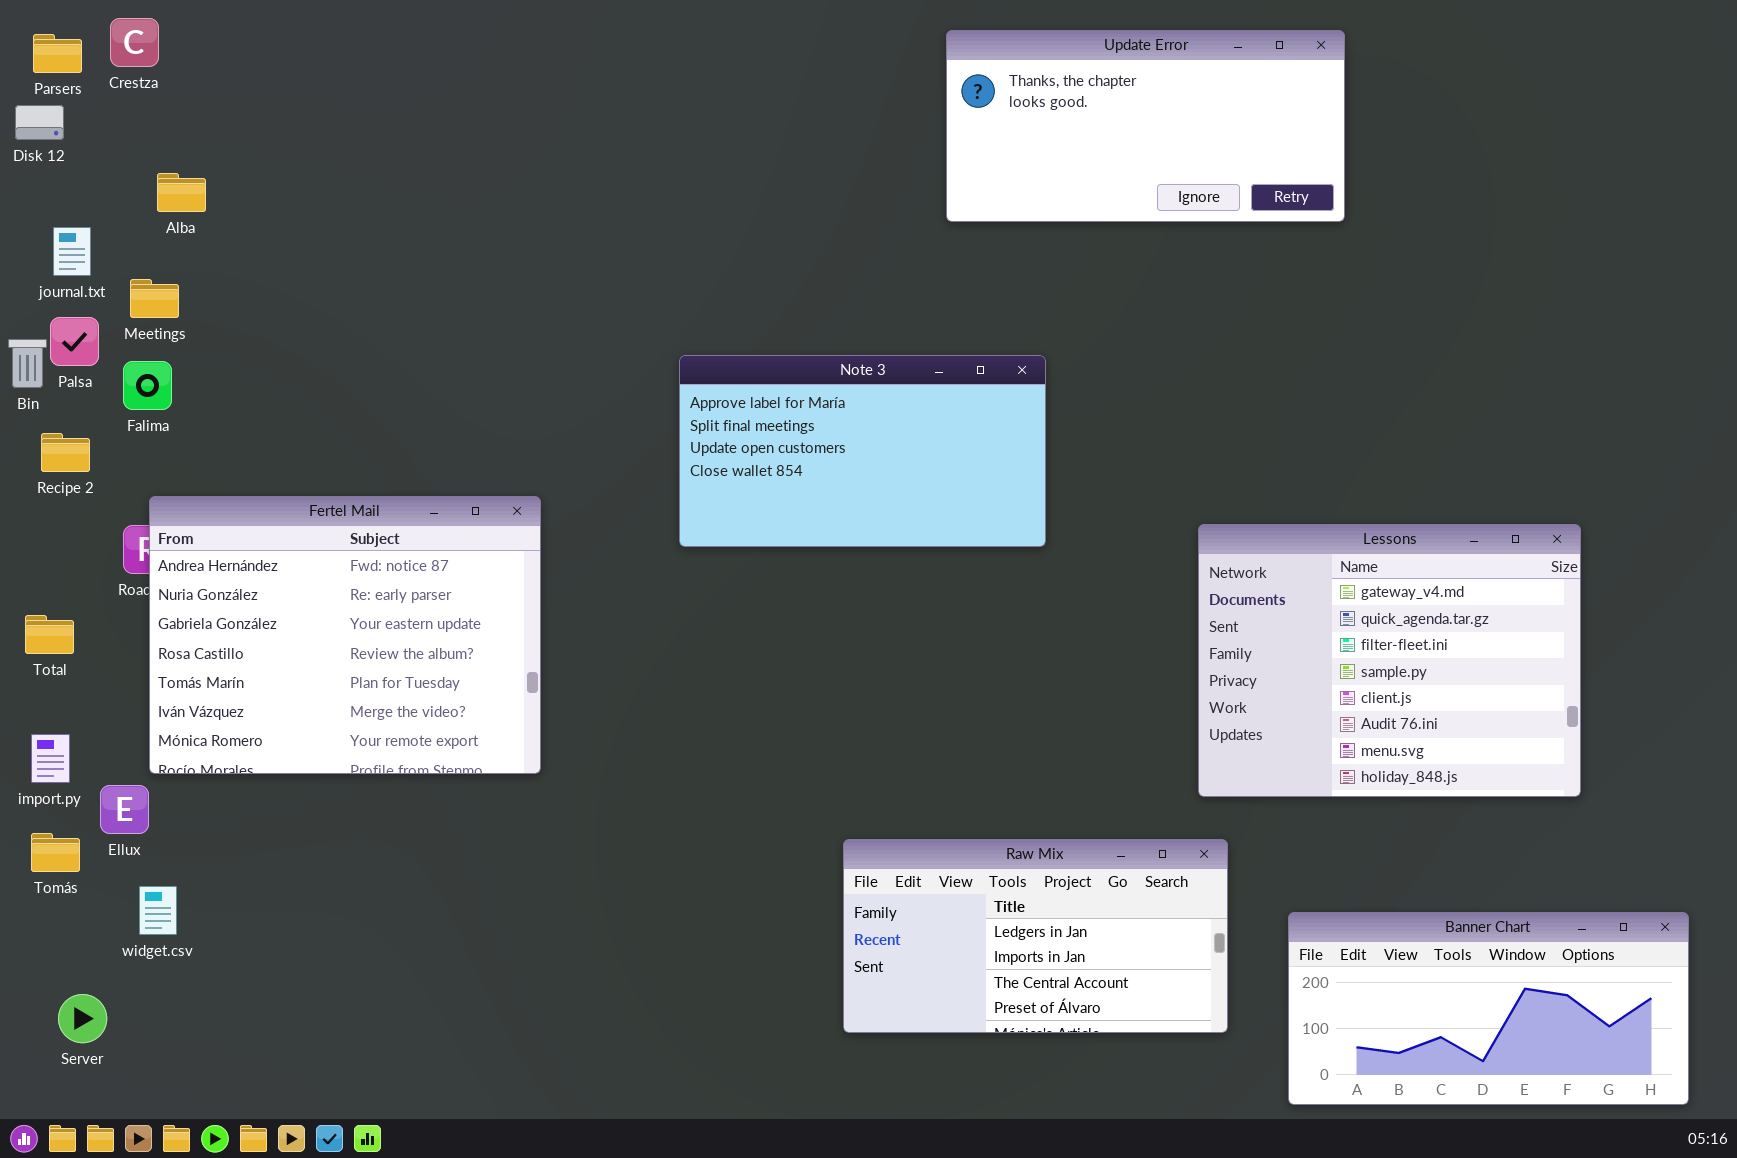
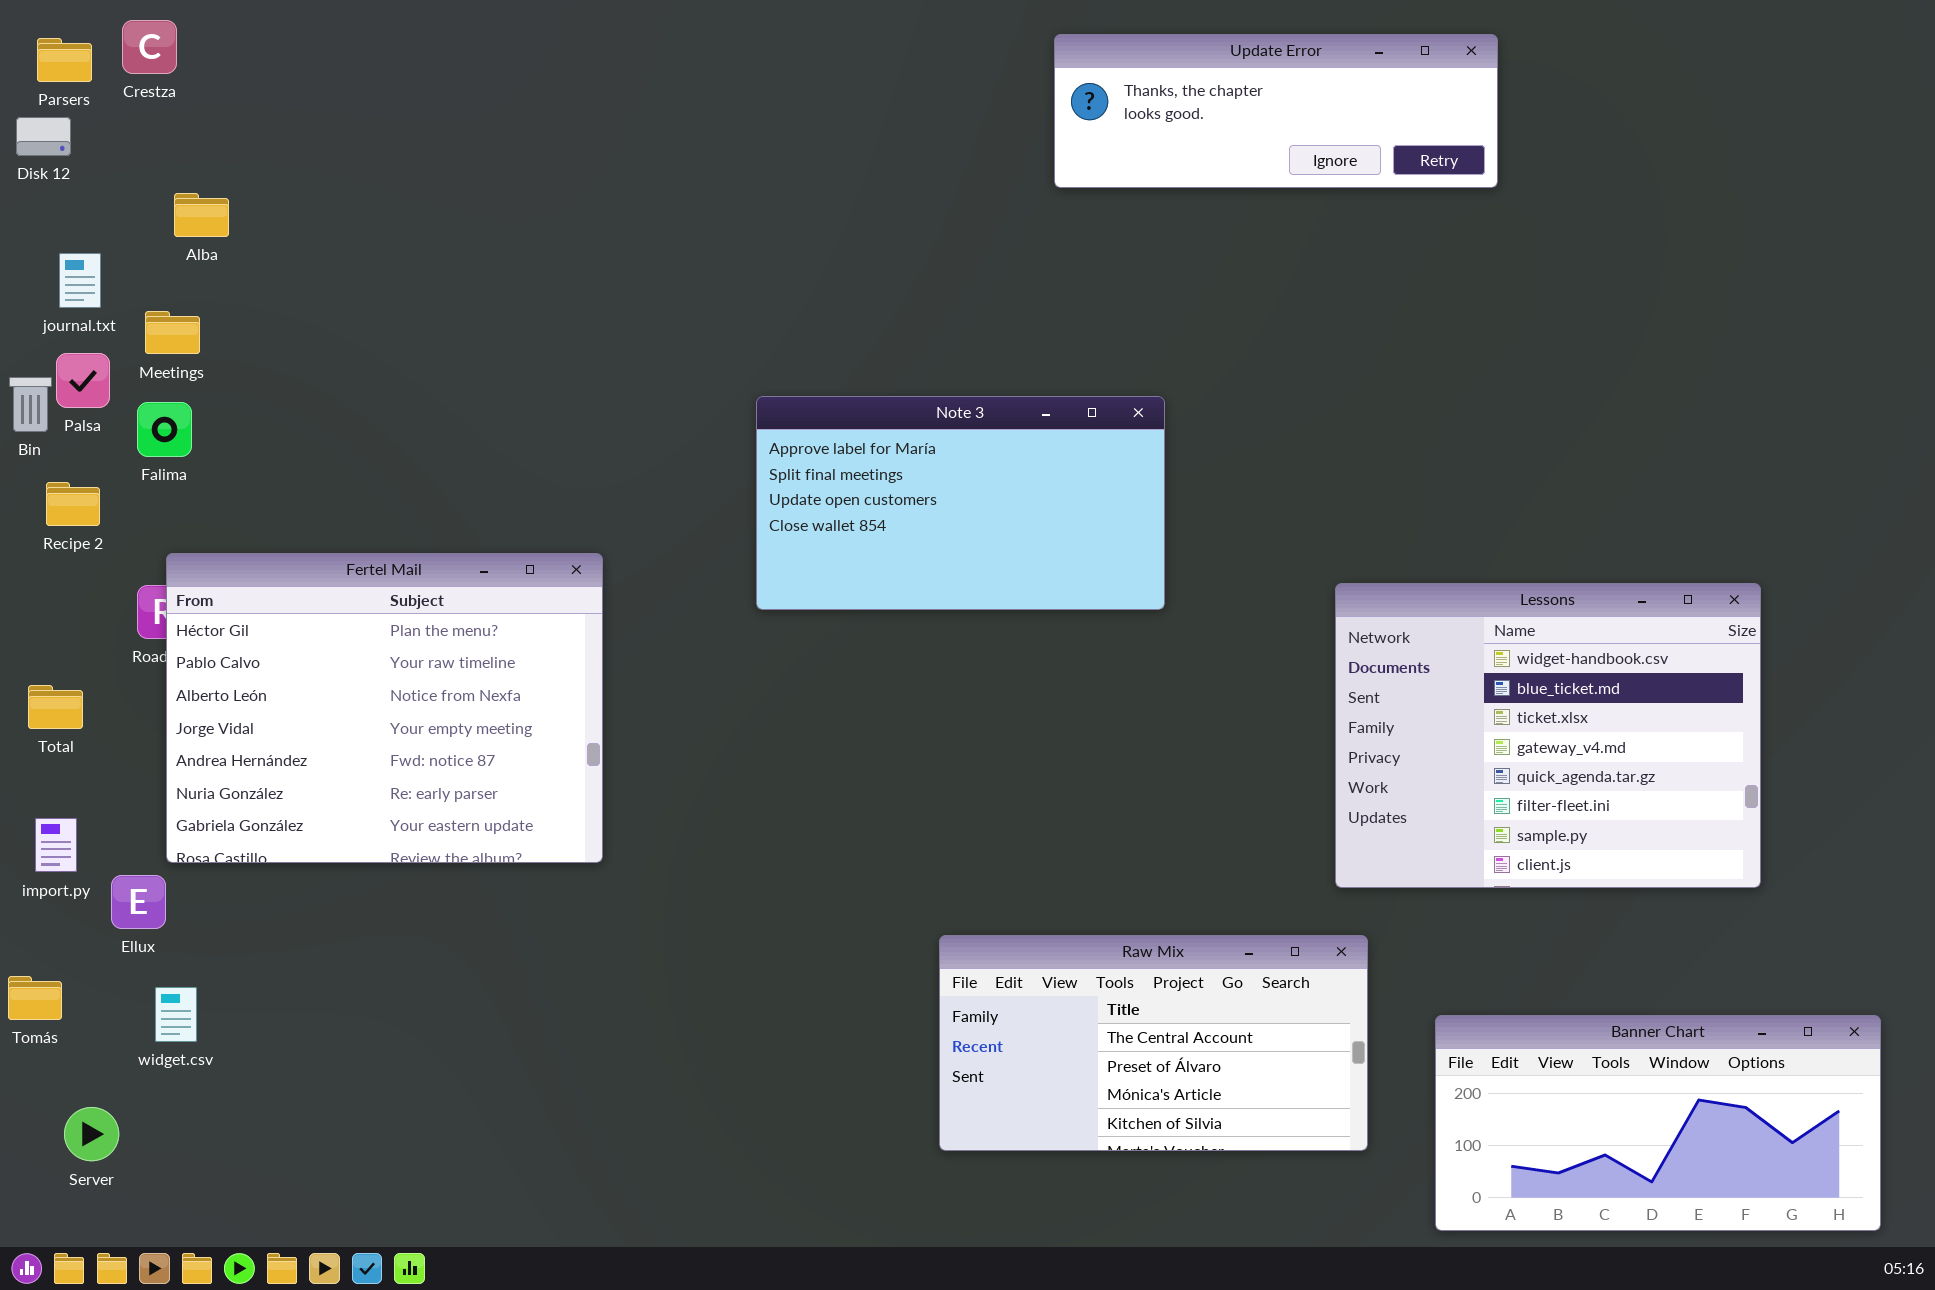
Update Error: [946,30,1345,222] -> [1054,34,1498,188], resized
Fertel Mail: [149,496,541,774] -> [166,553,603,863], scrolled up 4 rows
Lessons: [1198,524,1581,797] -> [1335,583,1761,888], scrolled up 3 rows
Tomás: [31,833,80,872] -> [8,976,62,1020], moved
Raw Mix: [843,839,1228,1033] -> [939,935,1368,1151], scrolled down 2 rows

